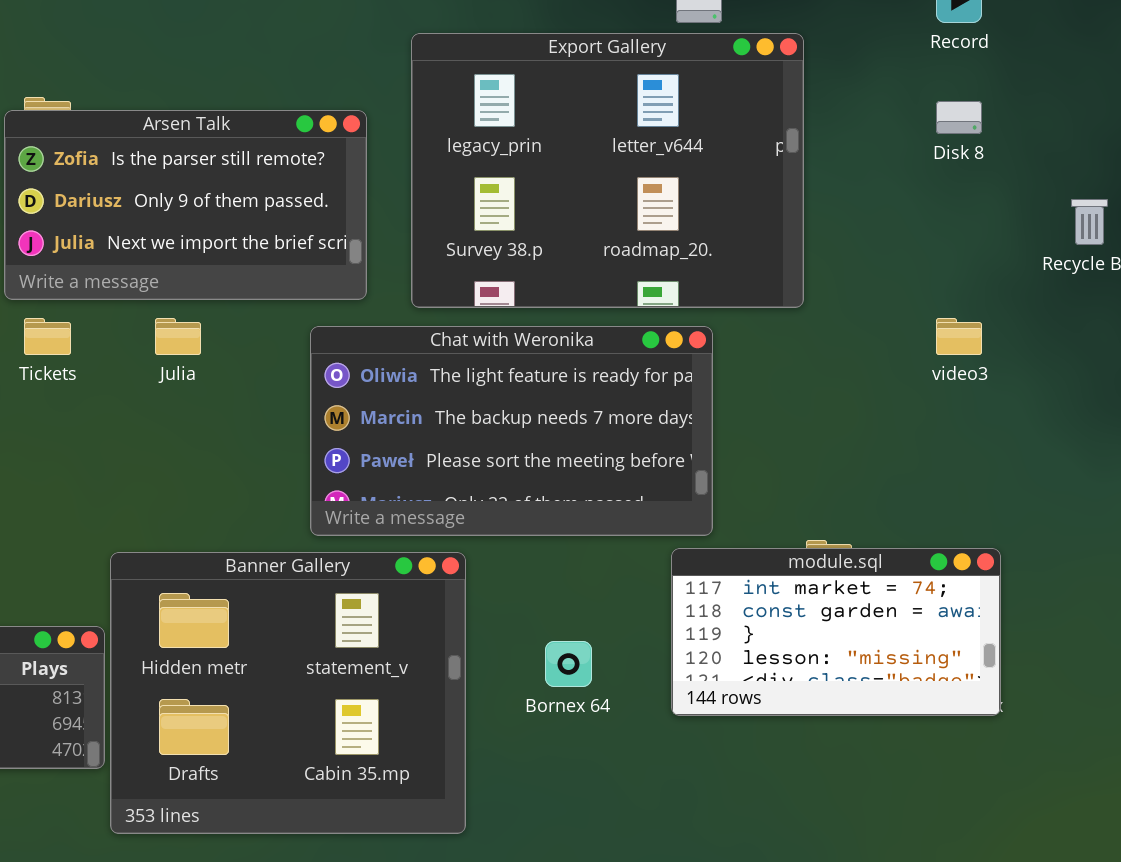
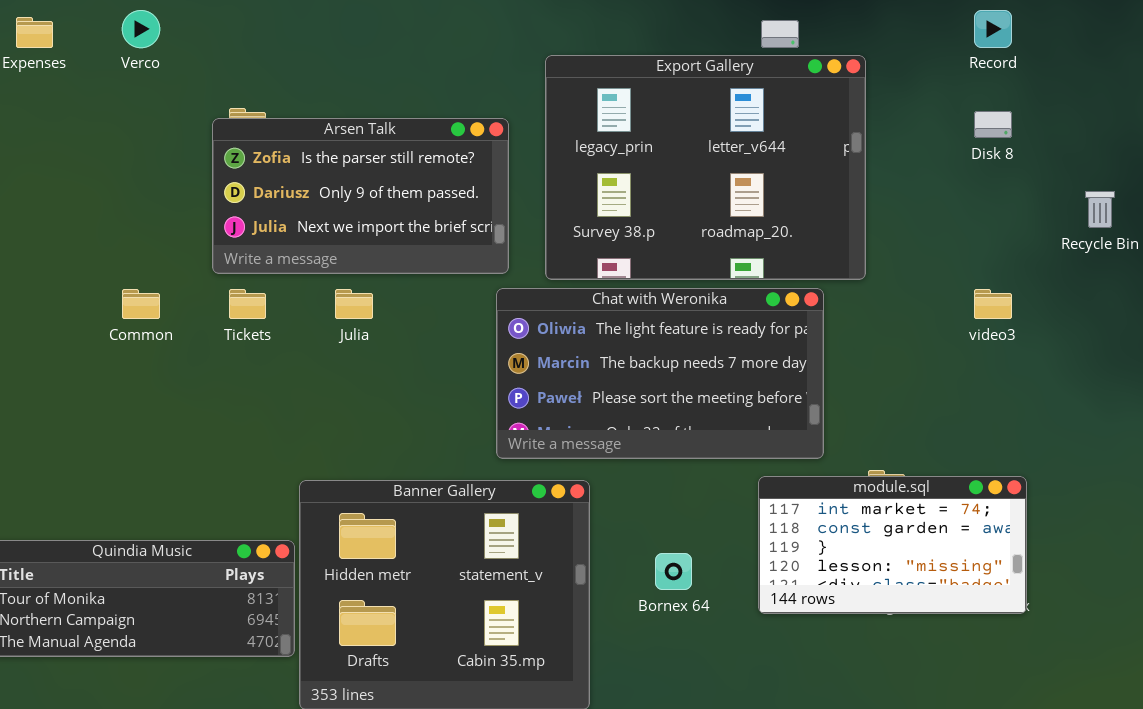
Chat with Weronika: [310,326,713,536] -> [496,288,824,459], moved

